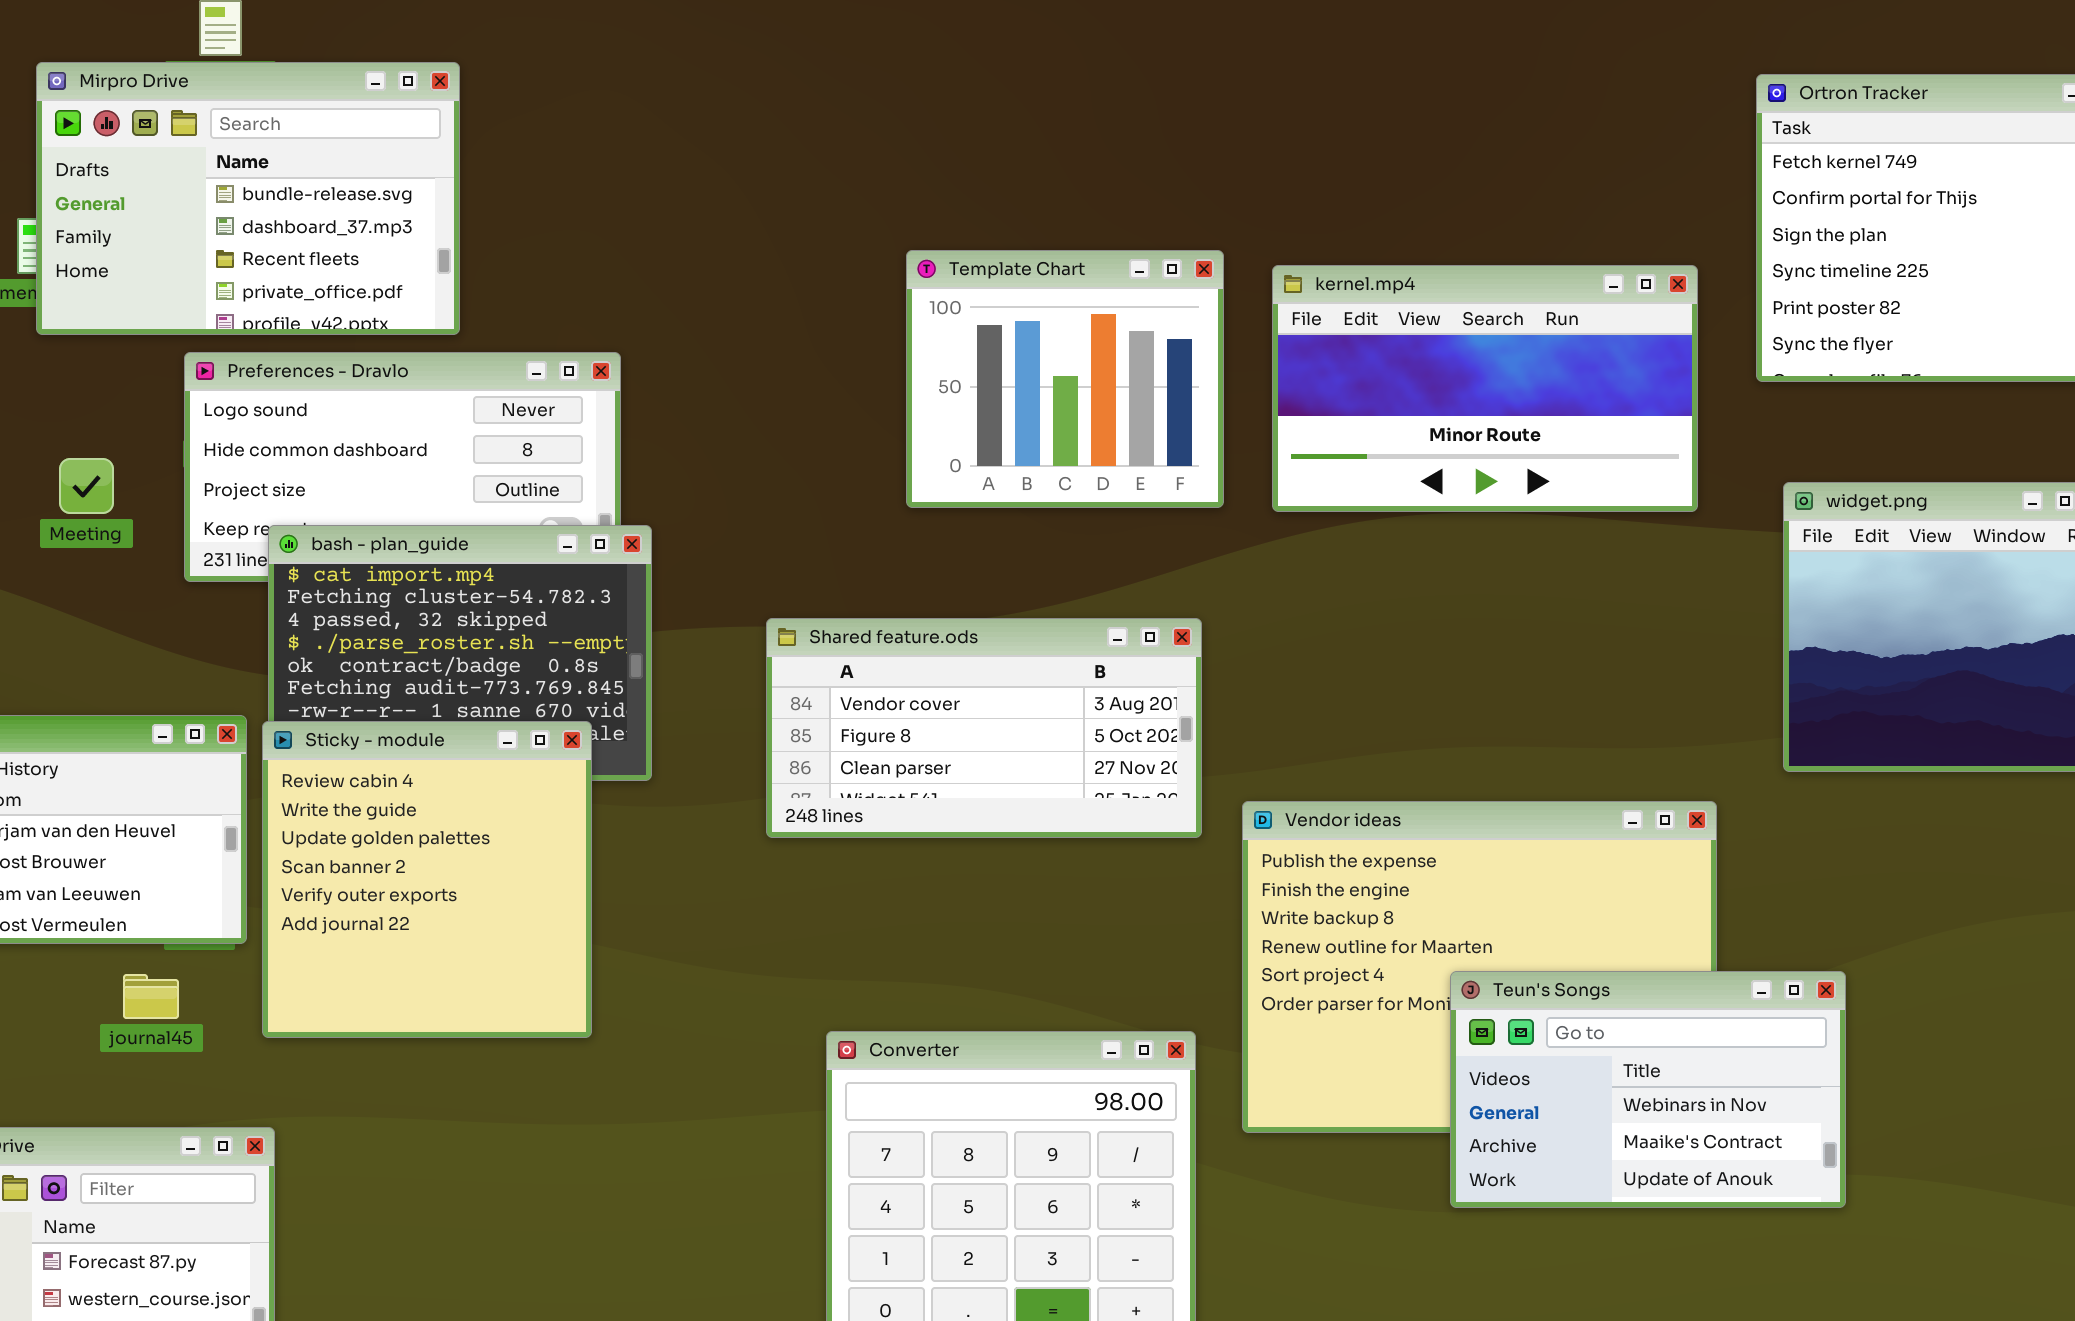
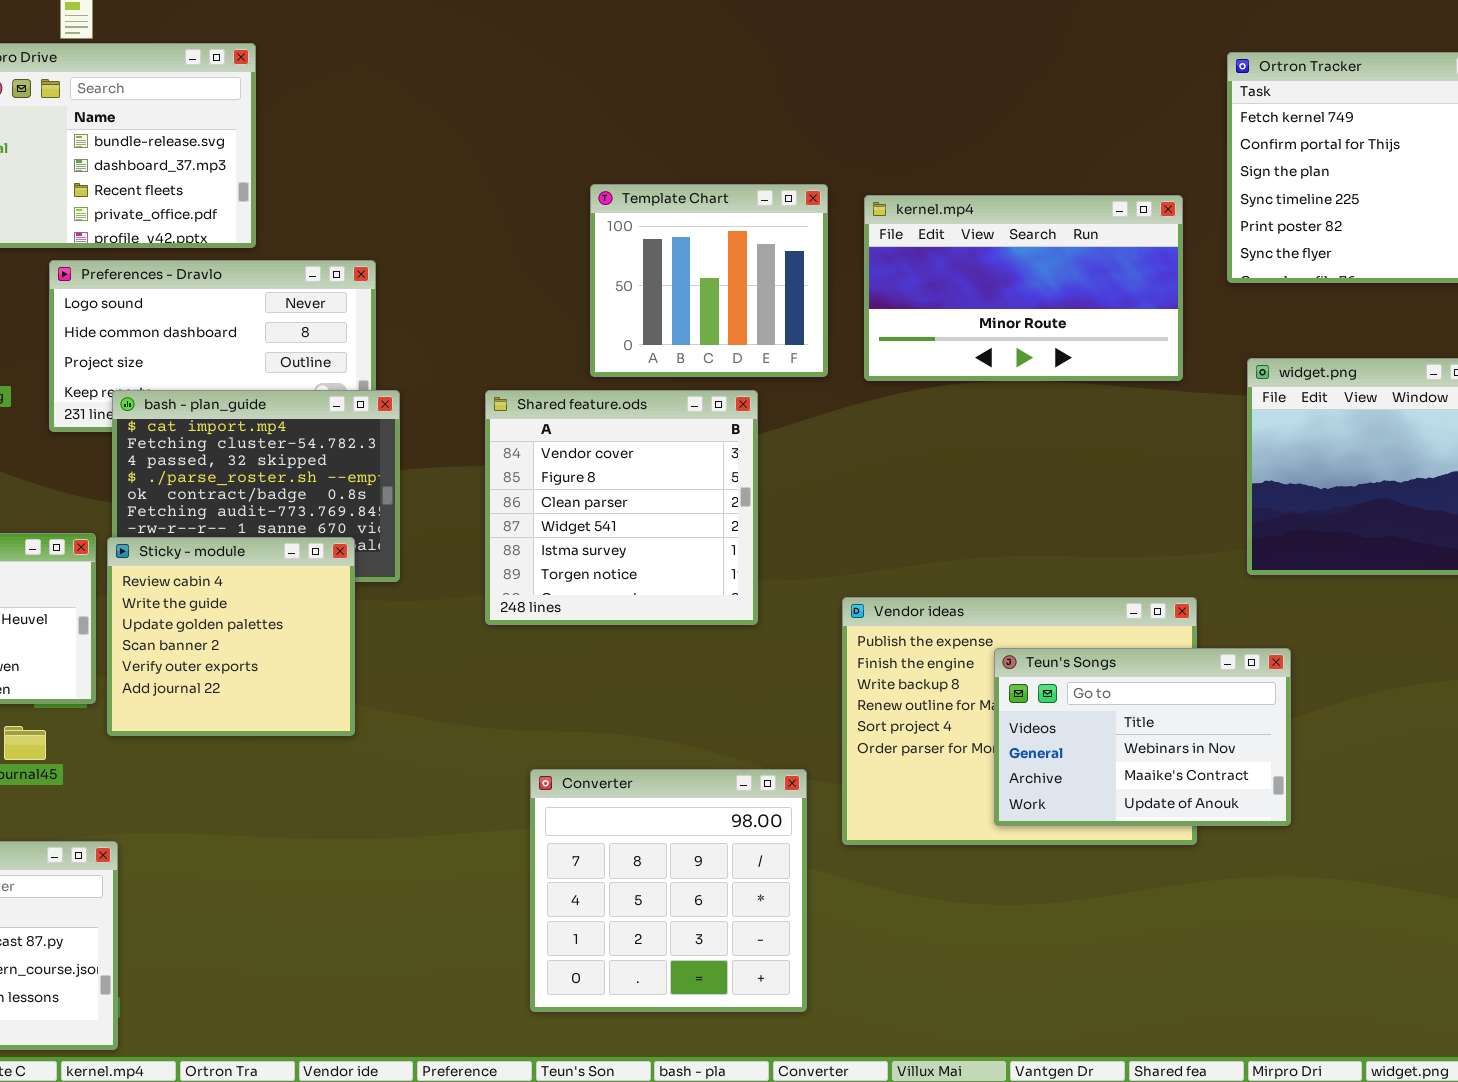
Shared feature.ods: [766,618,1202,838] -> [485,390,758,625], resized
Sticky - module: [262,721,592,1038] -> [107,537,355,736], resized
Teun's Songs: [1450,971,1846,1208] -> [994,648,1291,826], moved

